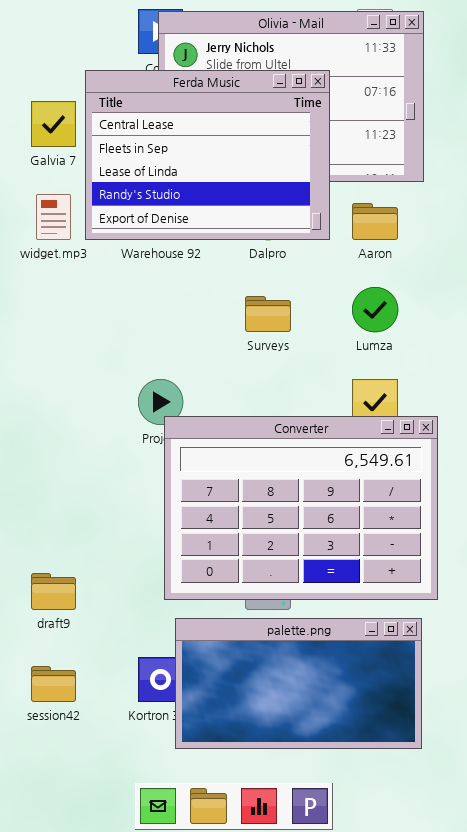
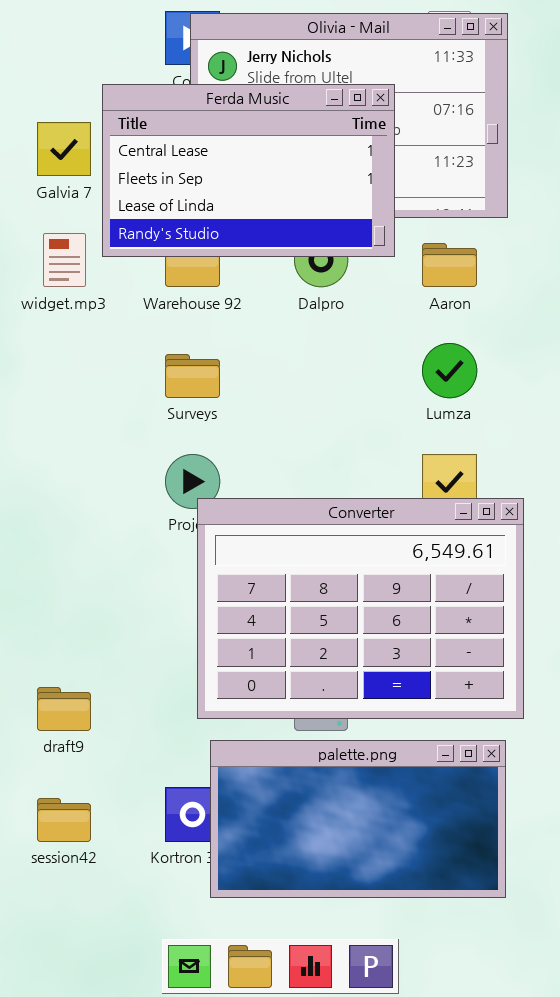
Ferda Music: [85,70,330,240] -> [102,84,395,257], resized
Surveys: [245,296,291,332] -> [165,354,220,398], moved

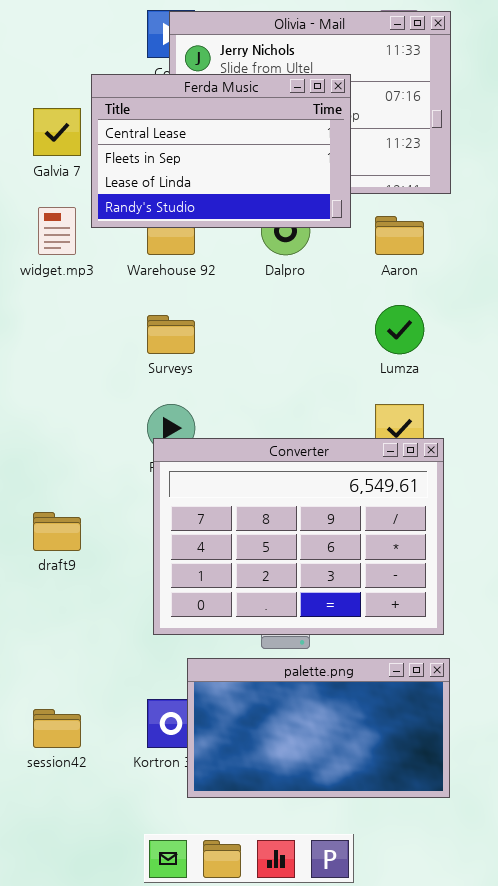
Converter: [197,498,524,719] -> [153,438,444,635], moved
draft9: [37,687,91,731] -> [33,512,81,551], moved

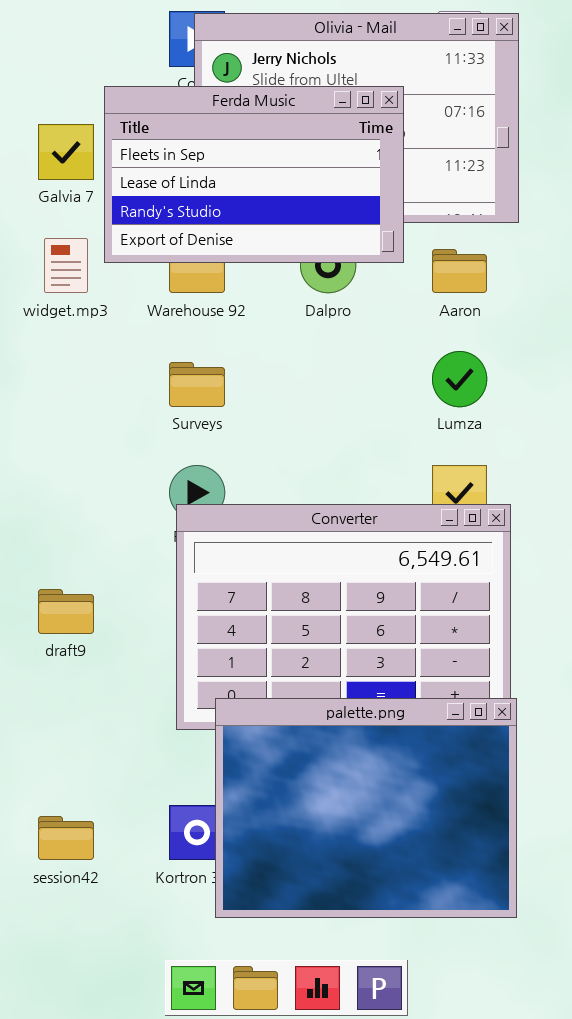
Ferda Music: [91,74,351,228] -> [104,86,404,263], scrolled down 1 row
palette.png: [187,658,450,798] -> [215,698,517,918], resized

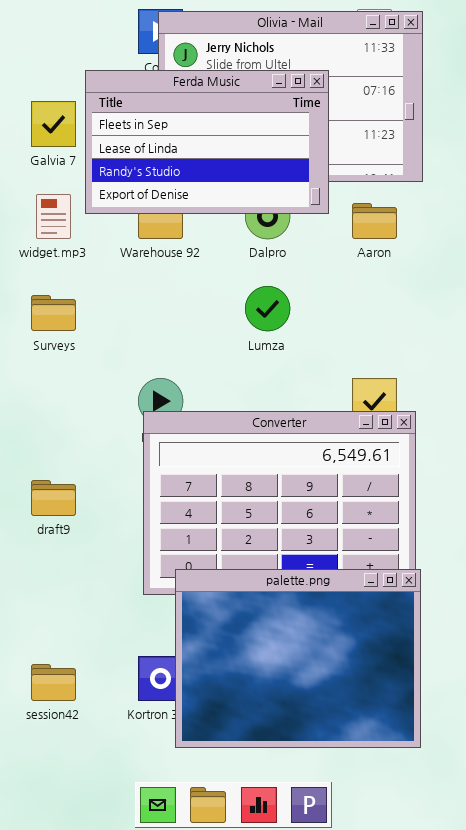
Lumza: [432,351,487,407] -> [245,286,290,331], moved
Surveys: [169,362,225,407] -> [31,295,76,331], moved

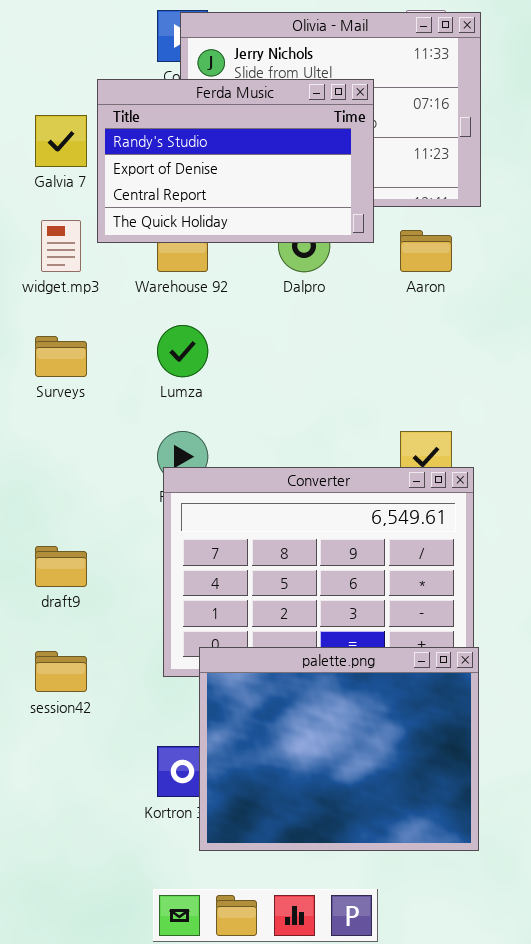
Ferda Music: [85,70,329,214] -> [97,79,374,243], scrolled down 2 rows
Lumza: [245,286,290,331] -> [157,325,208,377], moved
session42: [31,664,76,701] -> [35,651,87,692], moved

